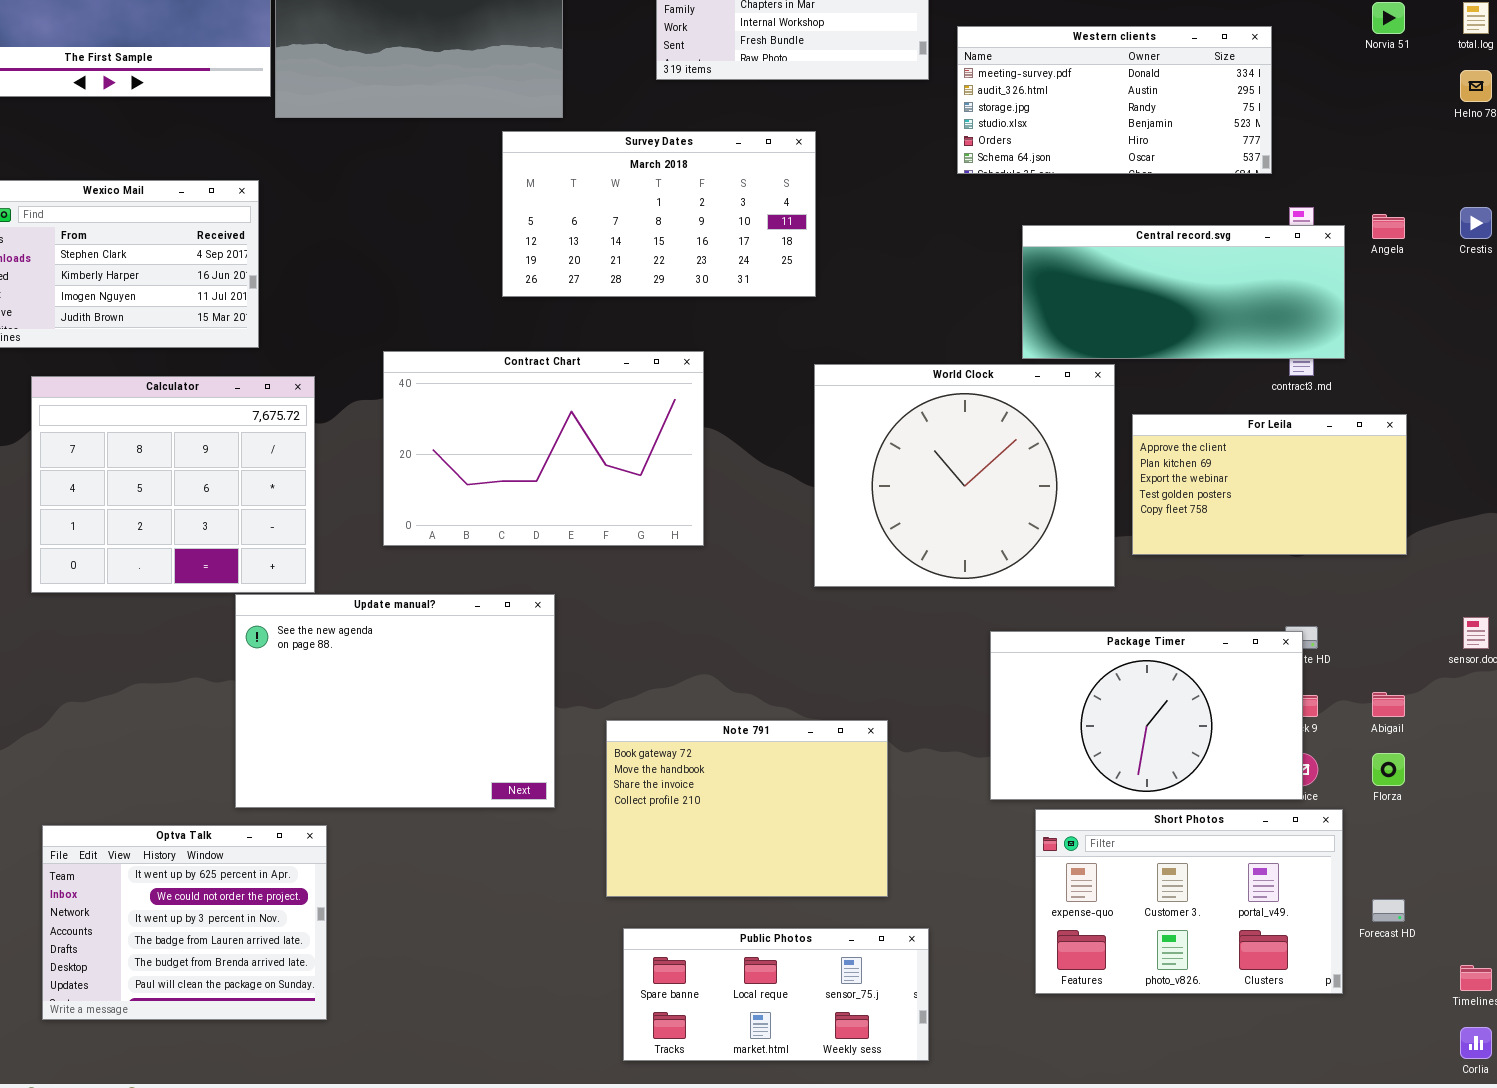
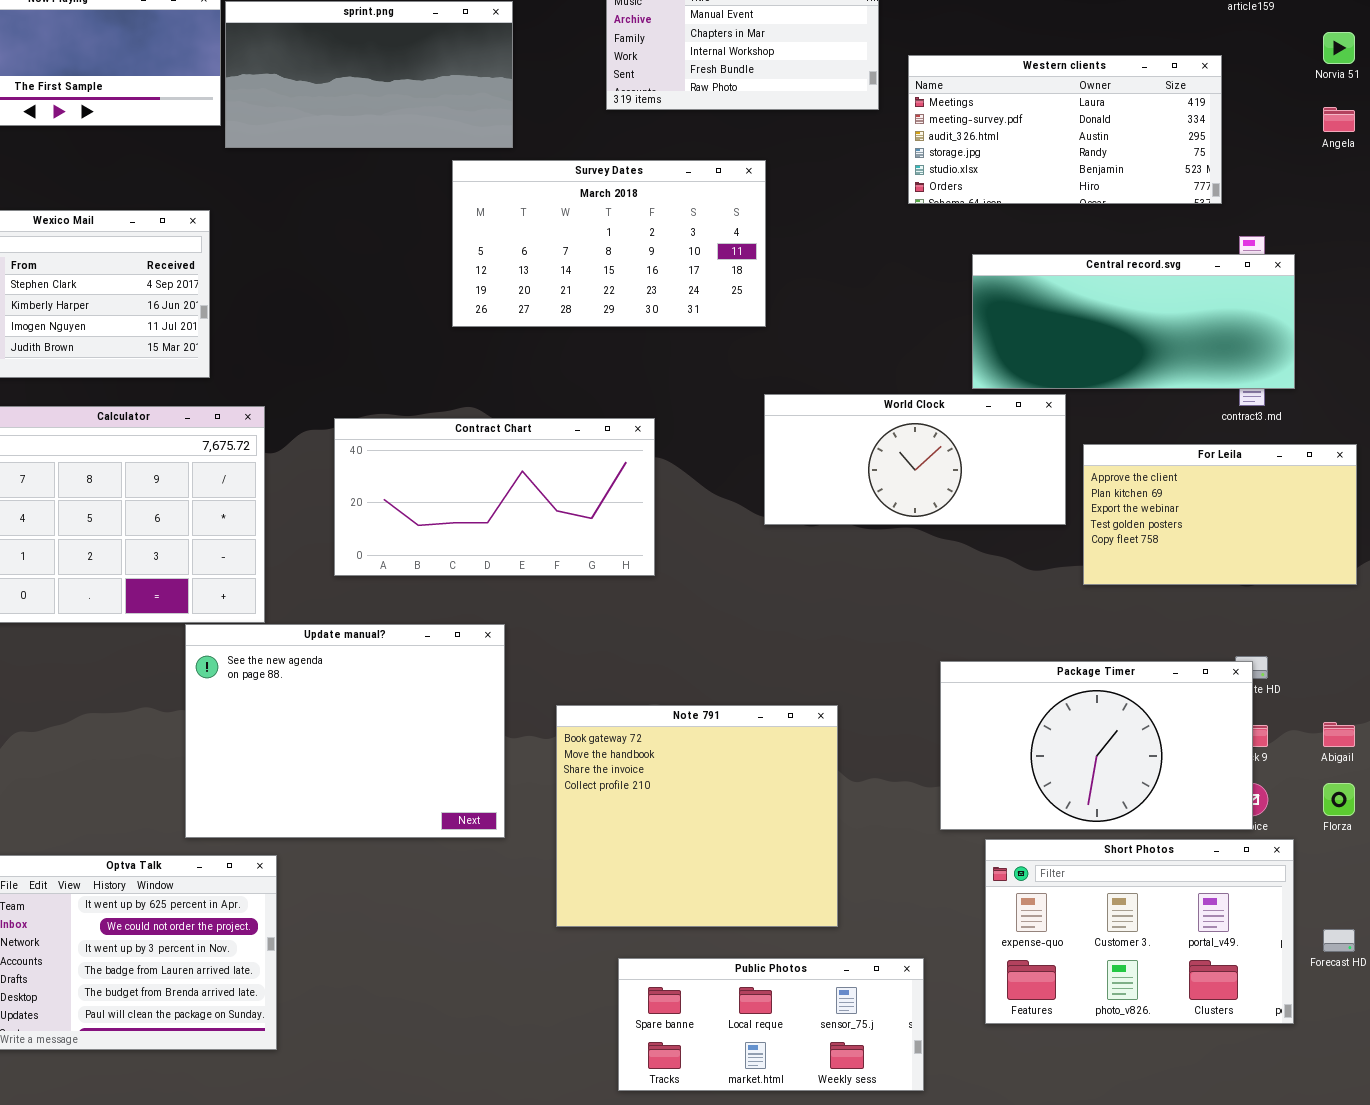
Western clients: [957,26,1272,174] -> [908,55,1222,204], scrolled up 1 row
Angela: [1372,214,1405,239] -> [1323,107,1355,132], moved
Contract Chart: [383,351,704,546] -> [334,418,655,576], resized
World Clock: [814,364,1115,587] -> [764,394,1066,525], resized
Note 791: [606,720,888,897] -> [556,705,838,927], resized
Public Photos: [623,928,929,1061] -> [618,958,924,1091], moved

